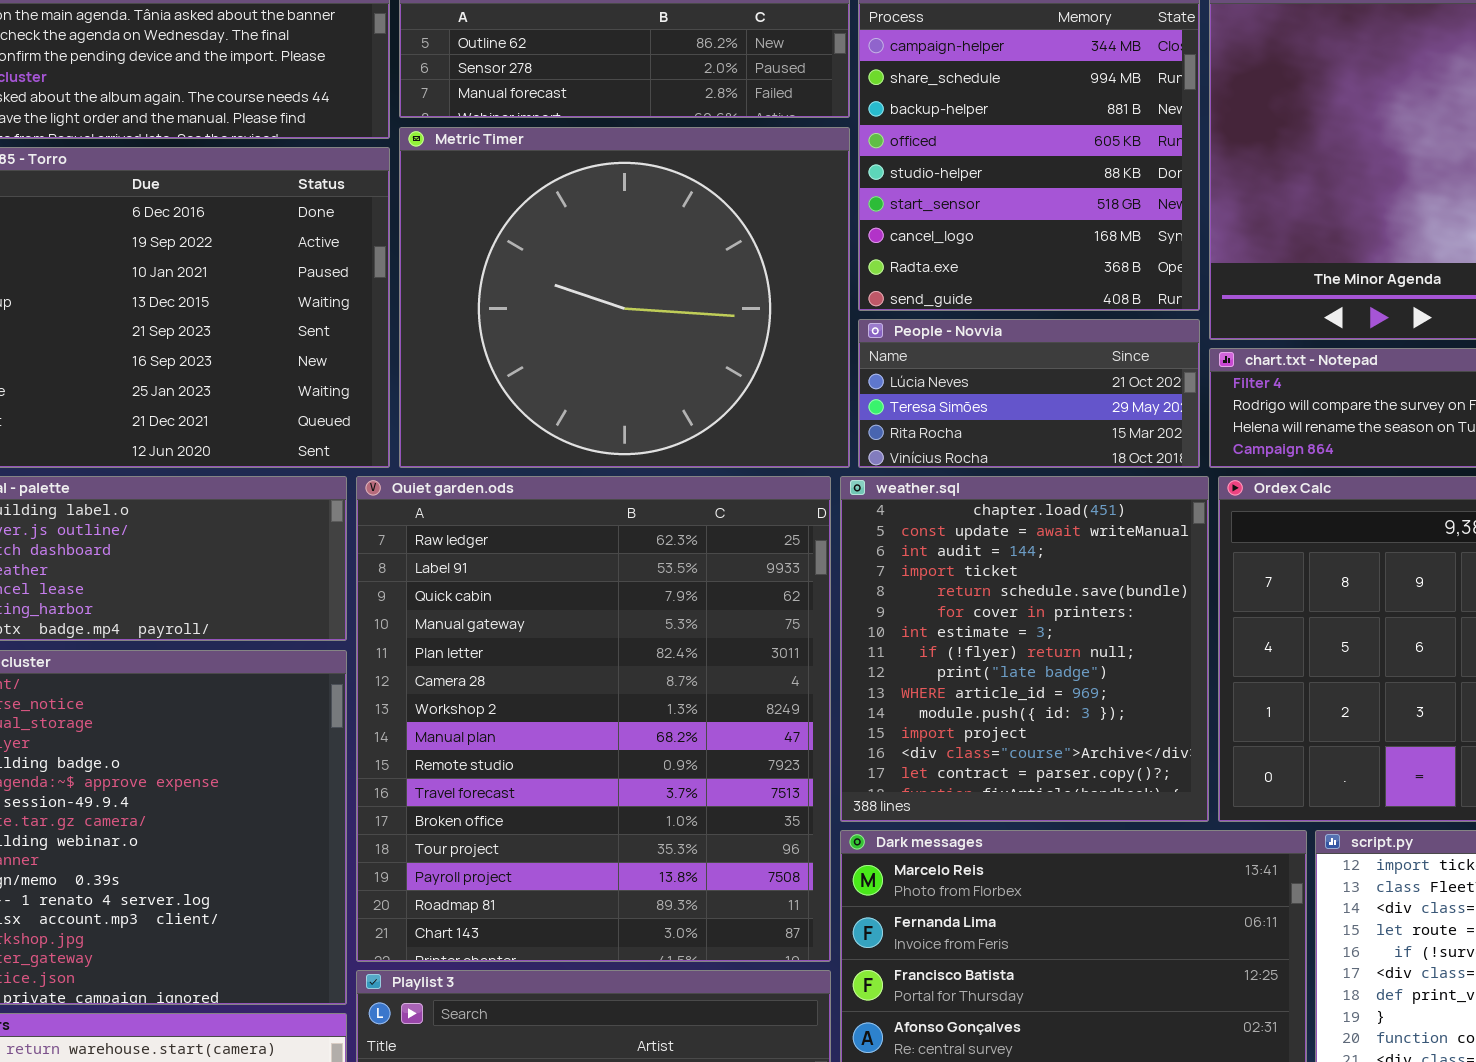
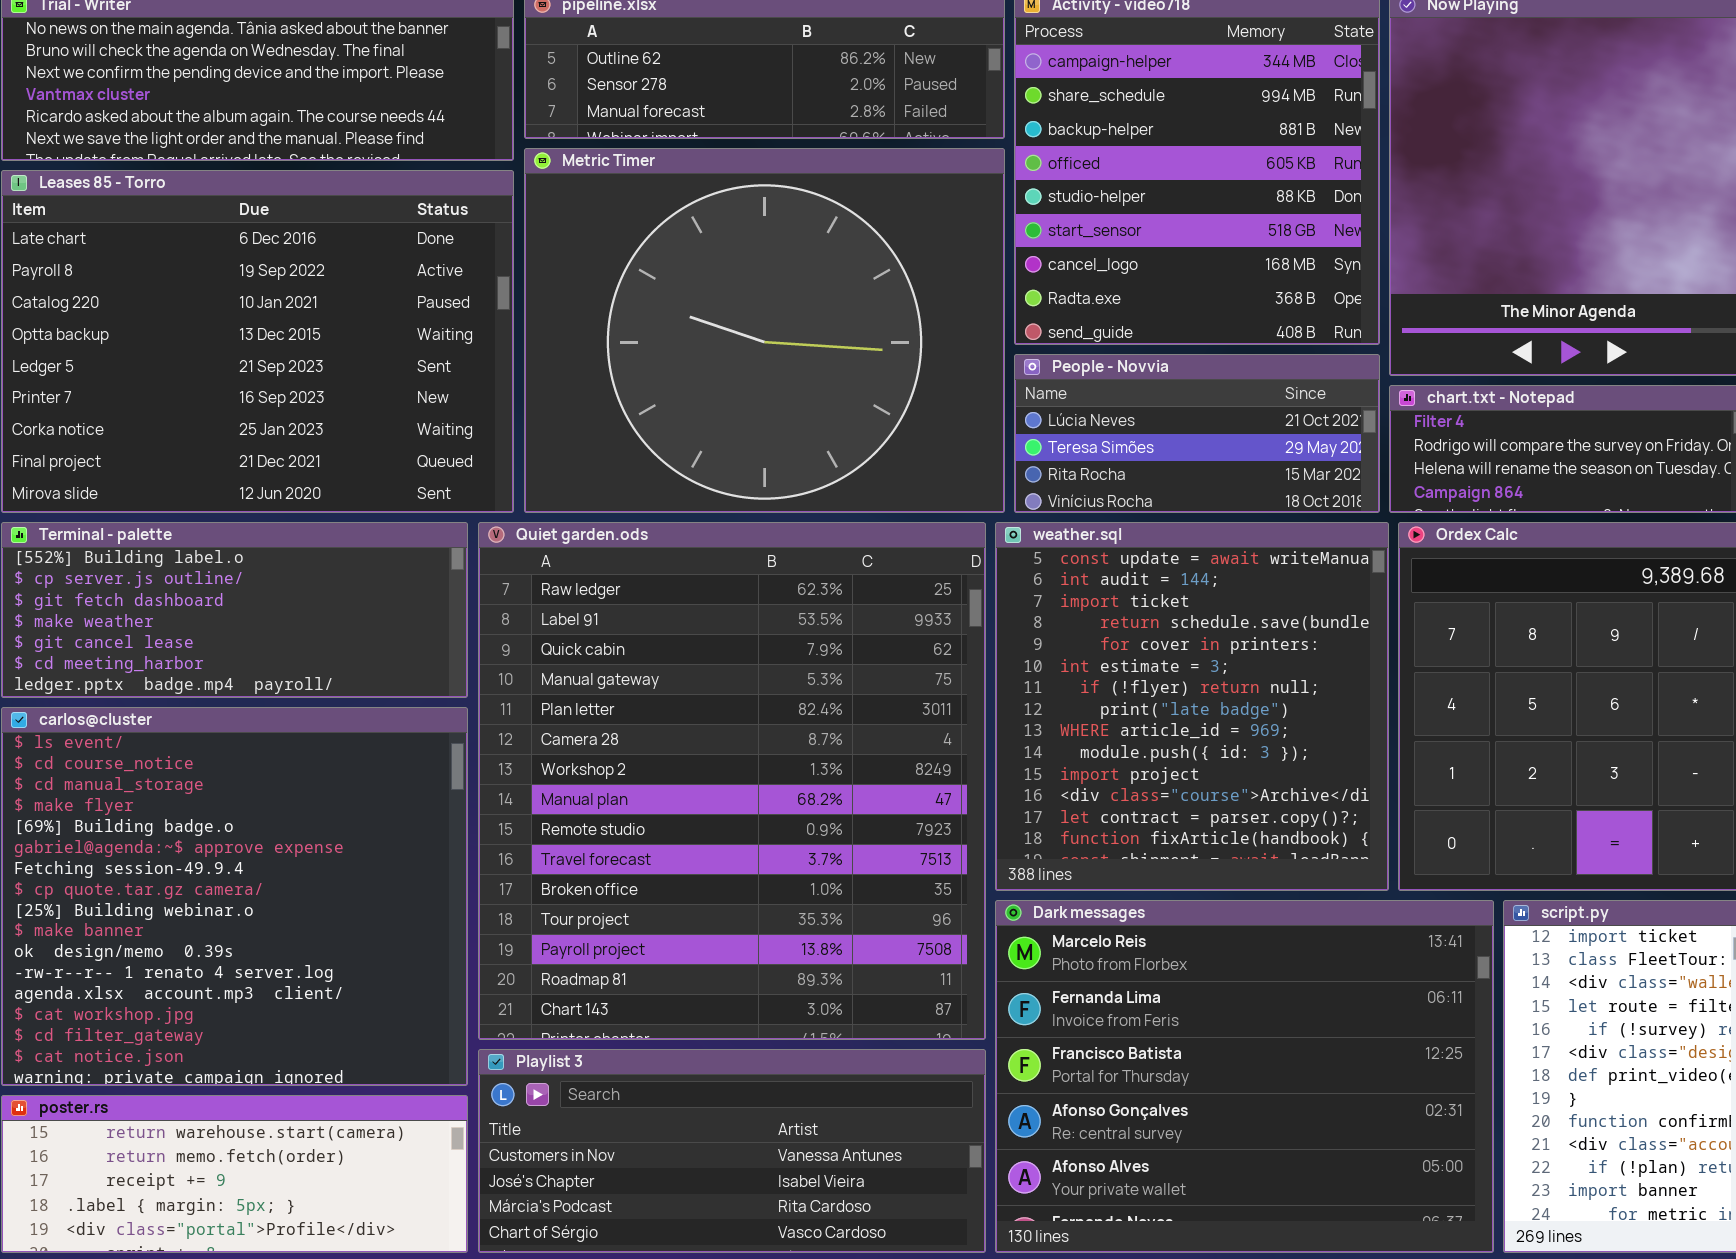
weather.sql: [840,476,1209,822] -> [995,522,1389,891], scrolled down 1 row

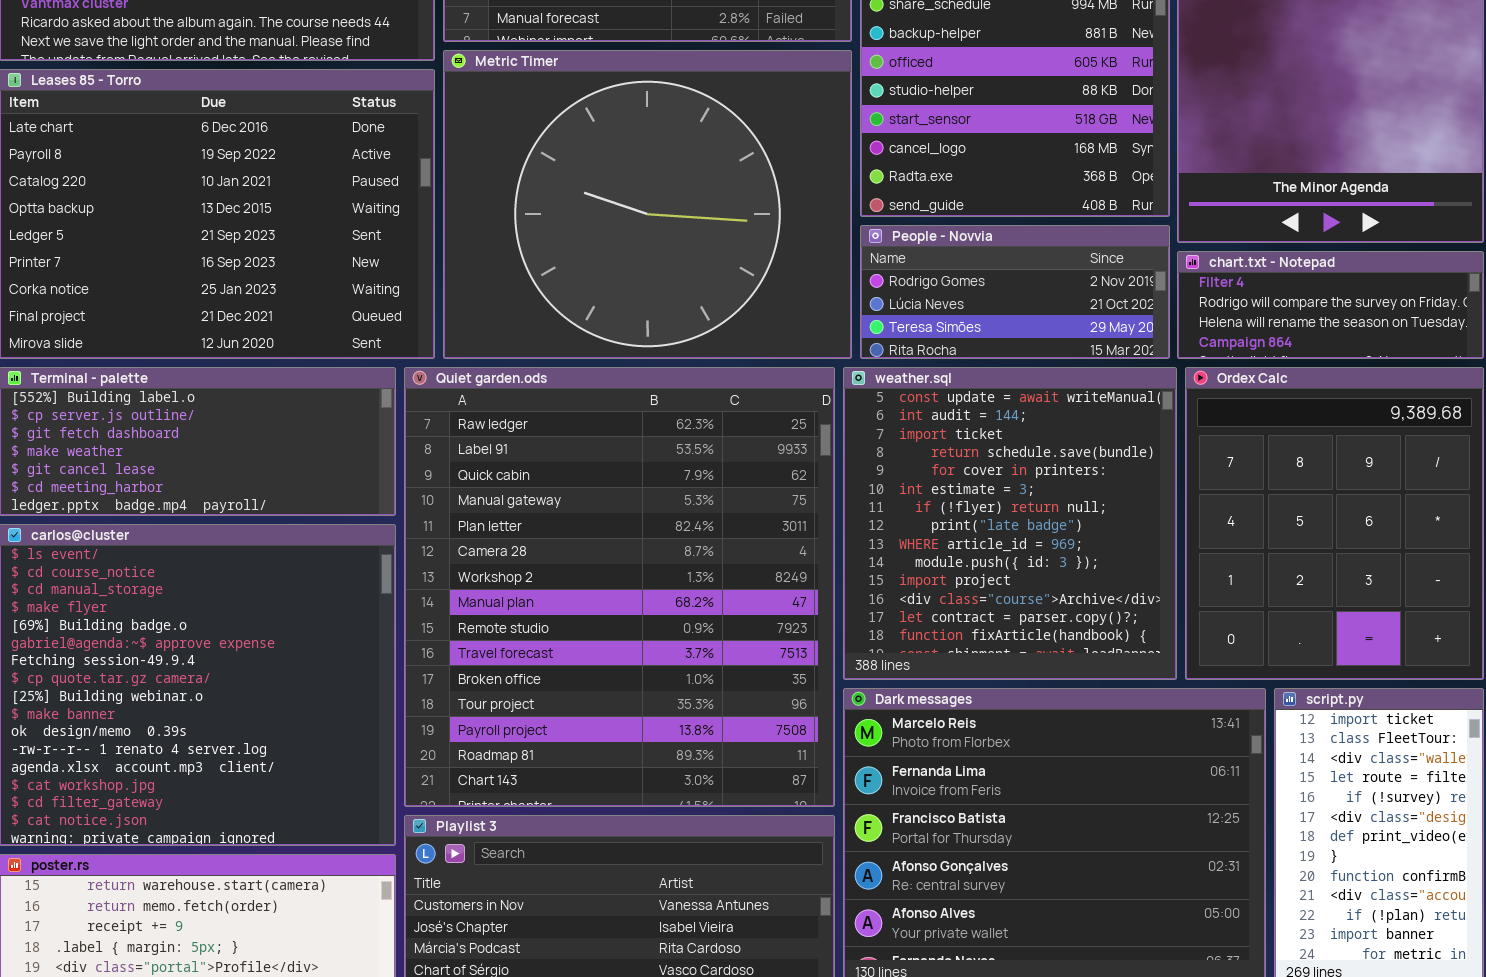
People - Novvia: [1014,354,1380,513] -> [860,225,1170,359], scrolled up 1 row

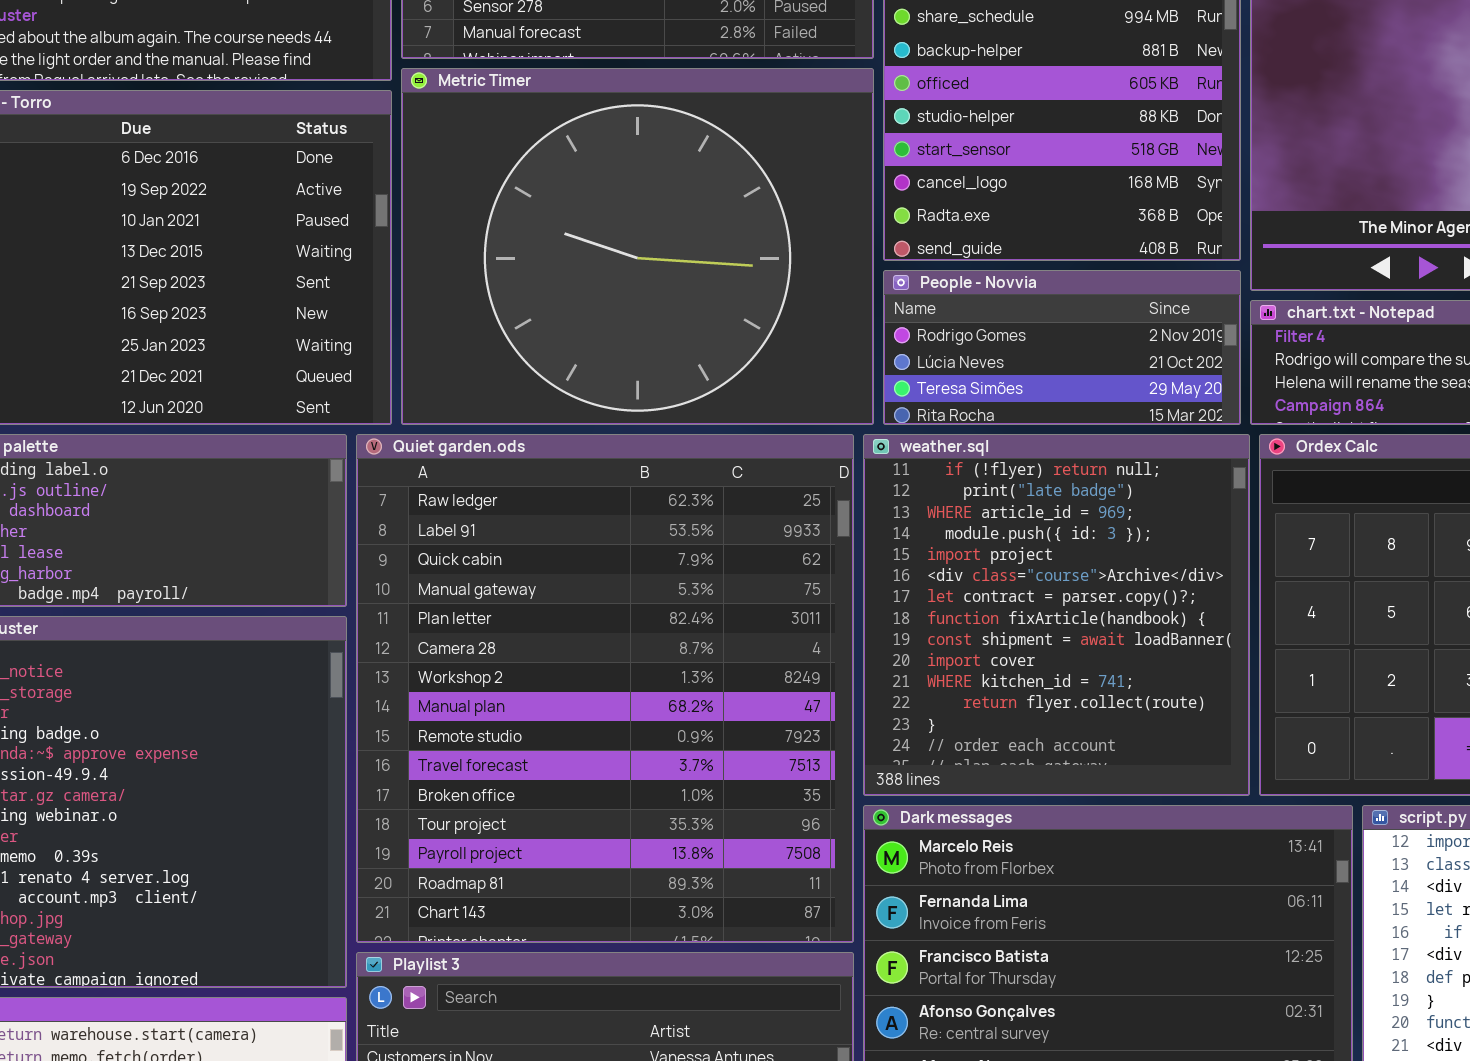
weather.sql: [843,367,1177,680] -> [863,434,1250,796], scrolled down 6 rows

